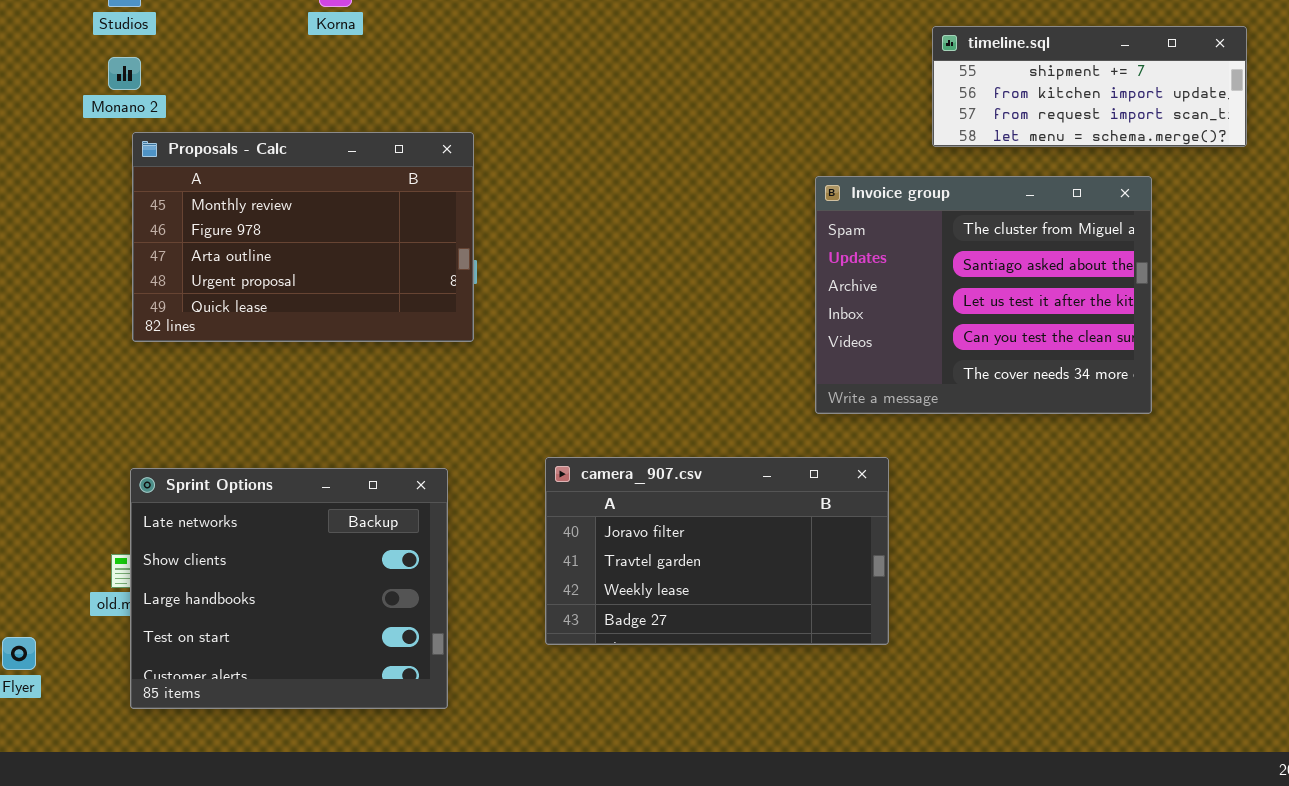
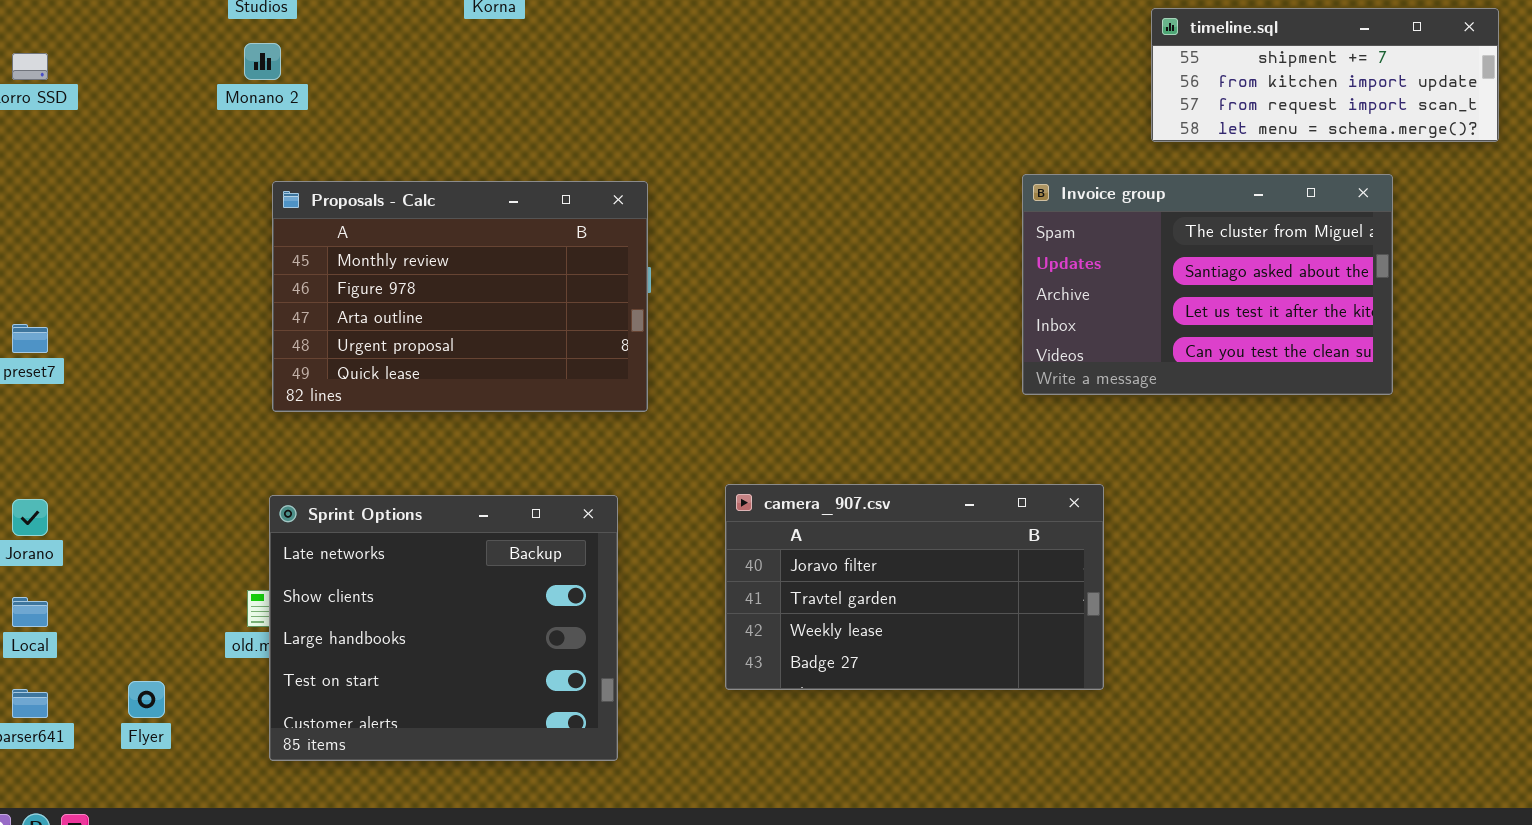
Proposals - Calc: [132,132,474,342] -> [272,181,648,412], moved
Invoice group: [815,176,1152,414] -> [1022,174,1393,395], resized

